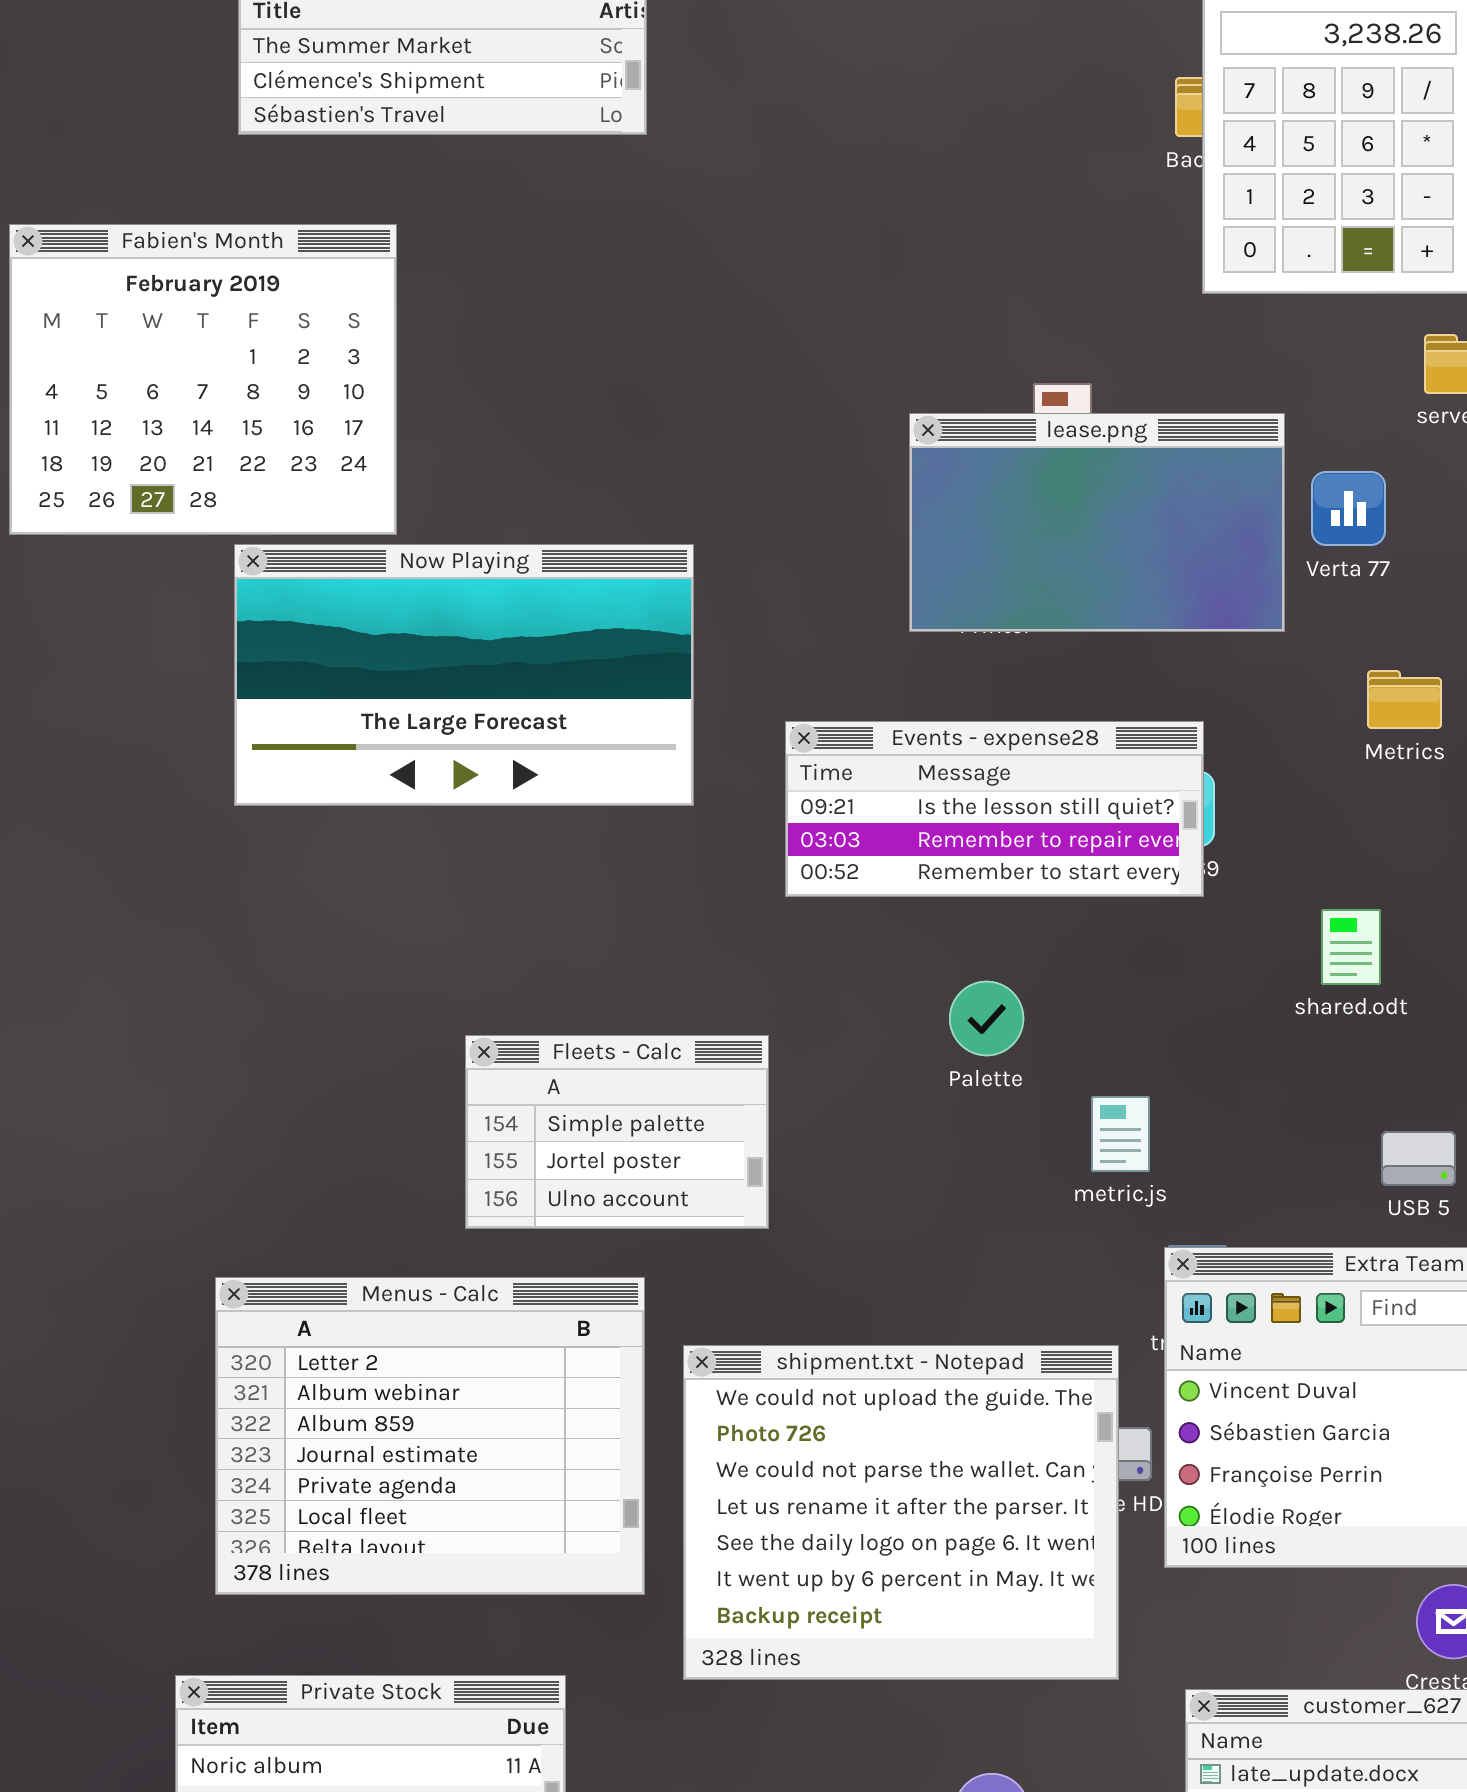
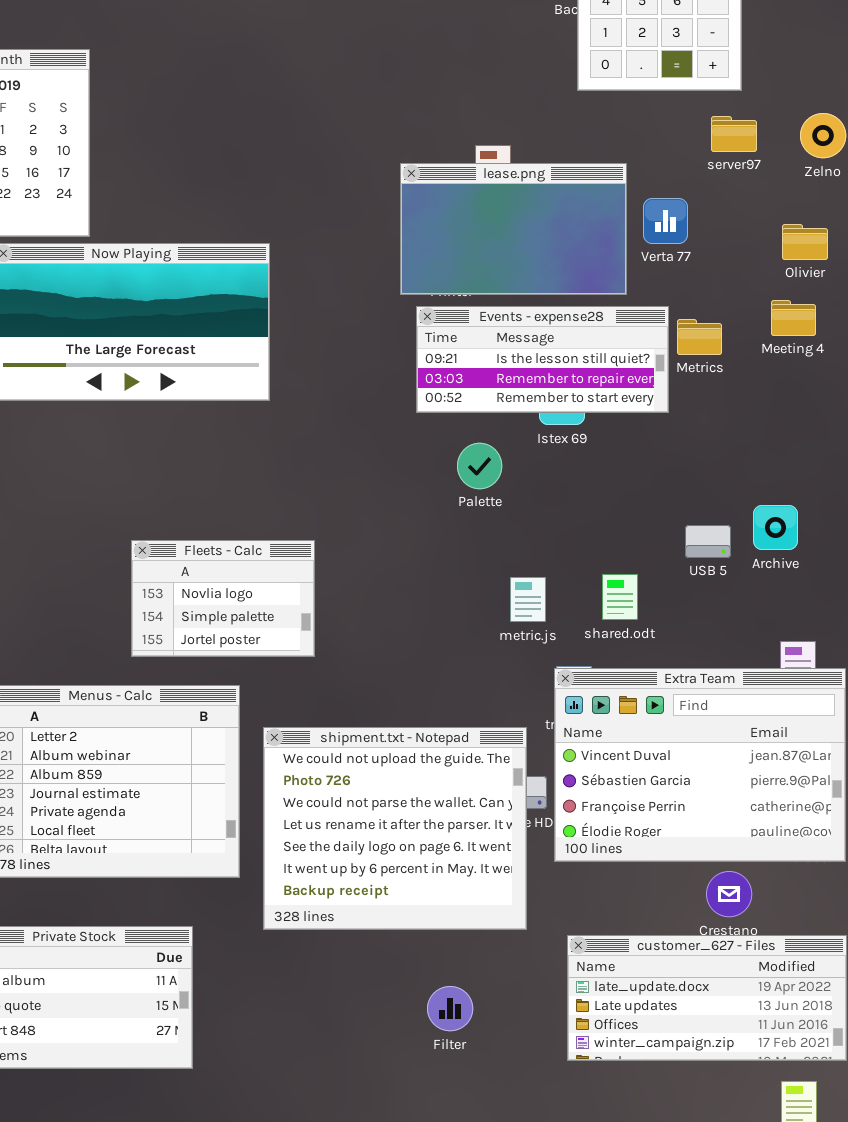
Events - expense28: [785,721,1204,897] -> [416,306,669,413], moved
shared.odt: [1321,909,1381,985] -> [602,574,638,620], moved
Palette: [949,981,1024,1056] -> [457,443,502,489], moved
Fleets - Calc: [465,1035,769,1229] -> [131,540,315,657], scrolled up 1 row
USB 5: [1381,1131,1456,1186] -> [685,525,731,558], moved

